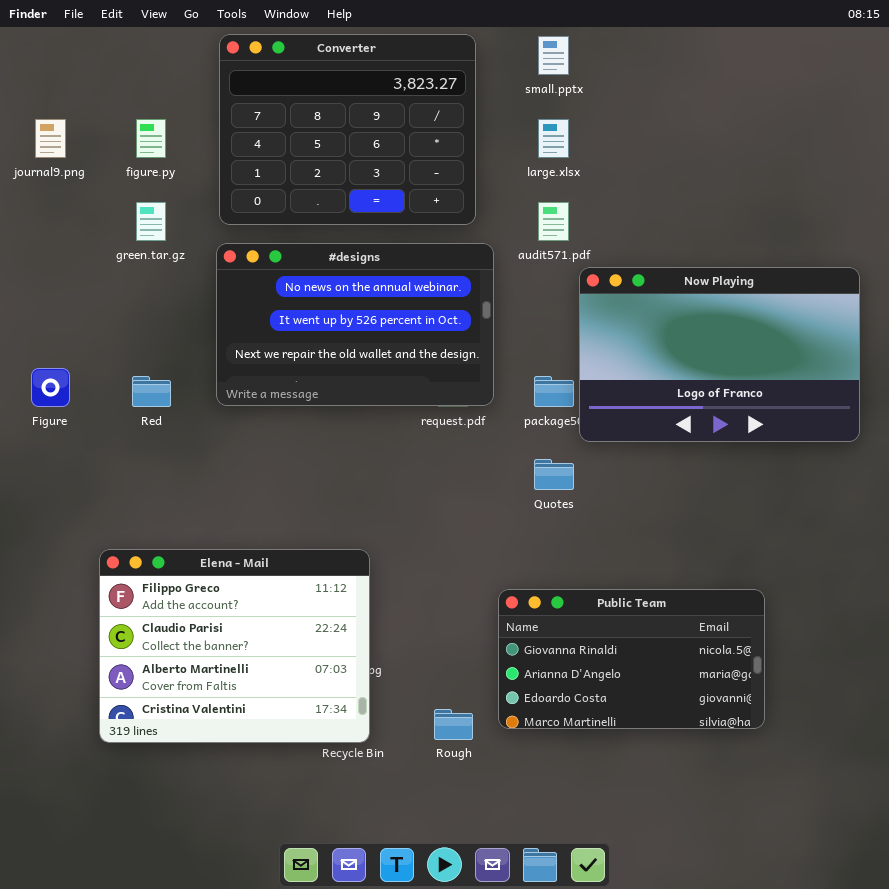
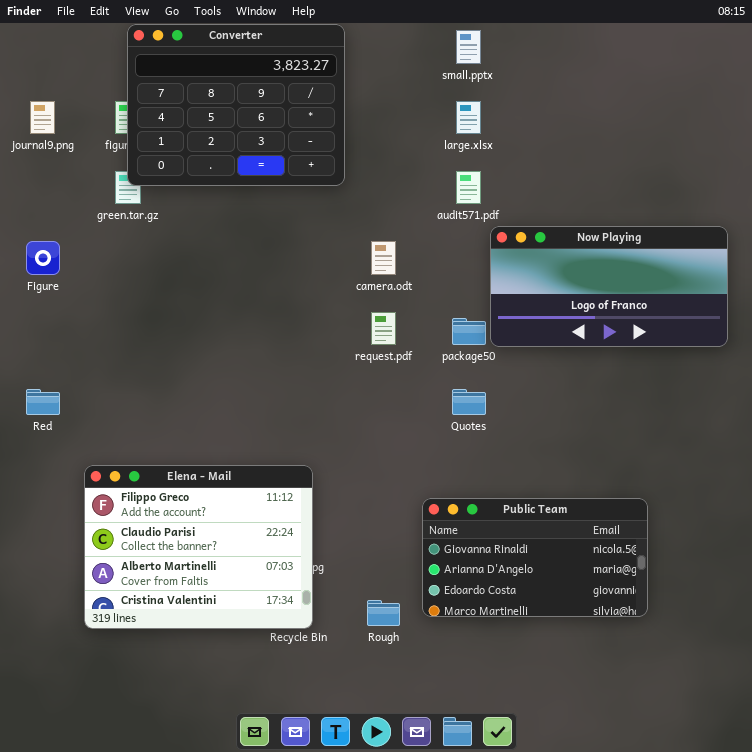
Converter: [219,34,476,225] -> [127,24,345,186], moved
#designs: [216,243,494,406] -> none, closed
Now Playing: [579,267,860,442] -> [490,226,728,347], resized
Figure: [31,368,70,407] -> [26,241,60,275], moved
Red: [132,376,171,407] -> [26,389,60,415], moved

